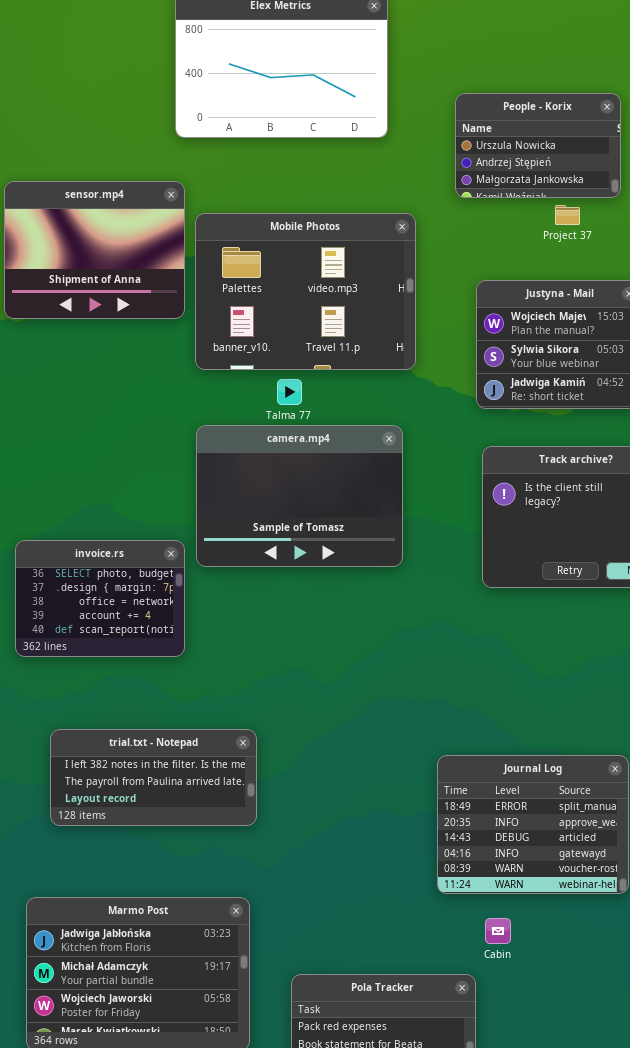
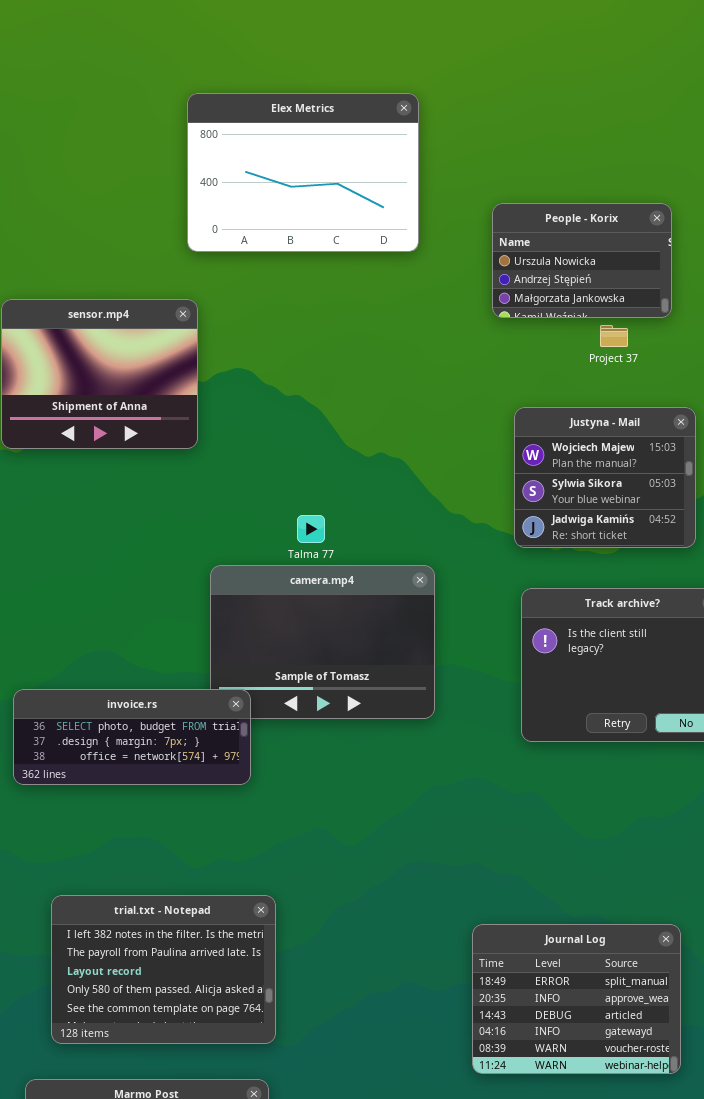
Mobile Photos: [195,213,416,370] -> none, closed
invoice.rs: [15,540,185,657] -> [13,689,251,785], resized
trial.txt - Notepad: [50,729,257,826] -> [51,895,276,1044], resized

